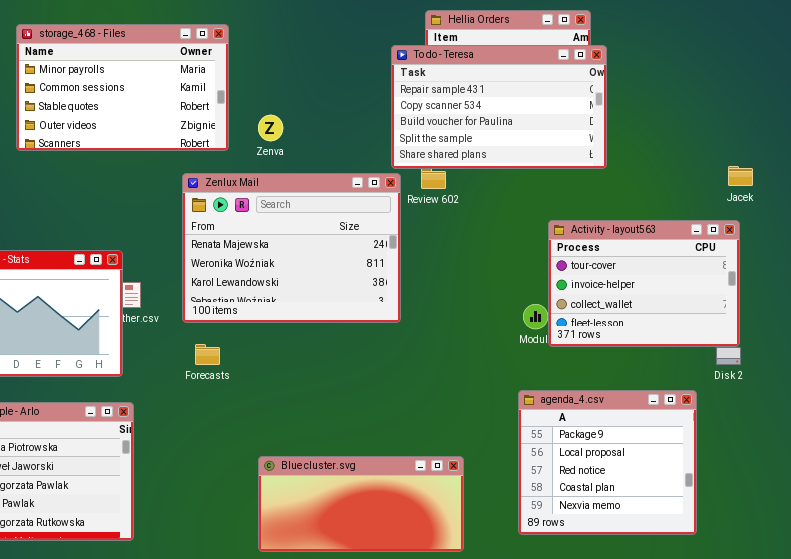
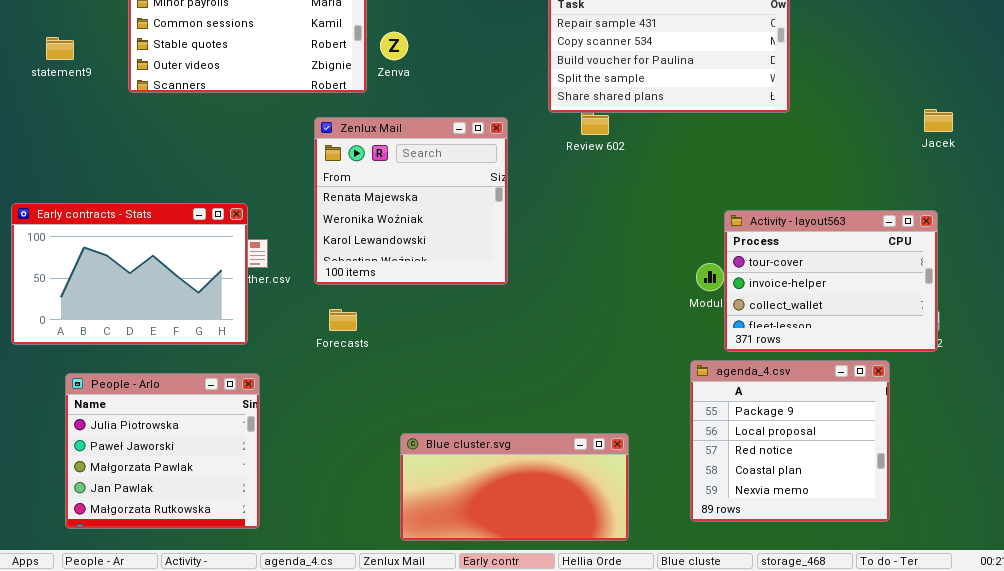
Zenva: [258,115,283,141] -> [380,32,408,60], moved
Zenlux Mail: [182,173,401,323] -> [314,117,508,285], resized
Activity - layout563: [548,220,740,347] -> [724,210,938,352], moved

